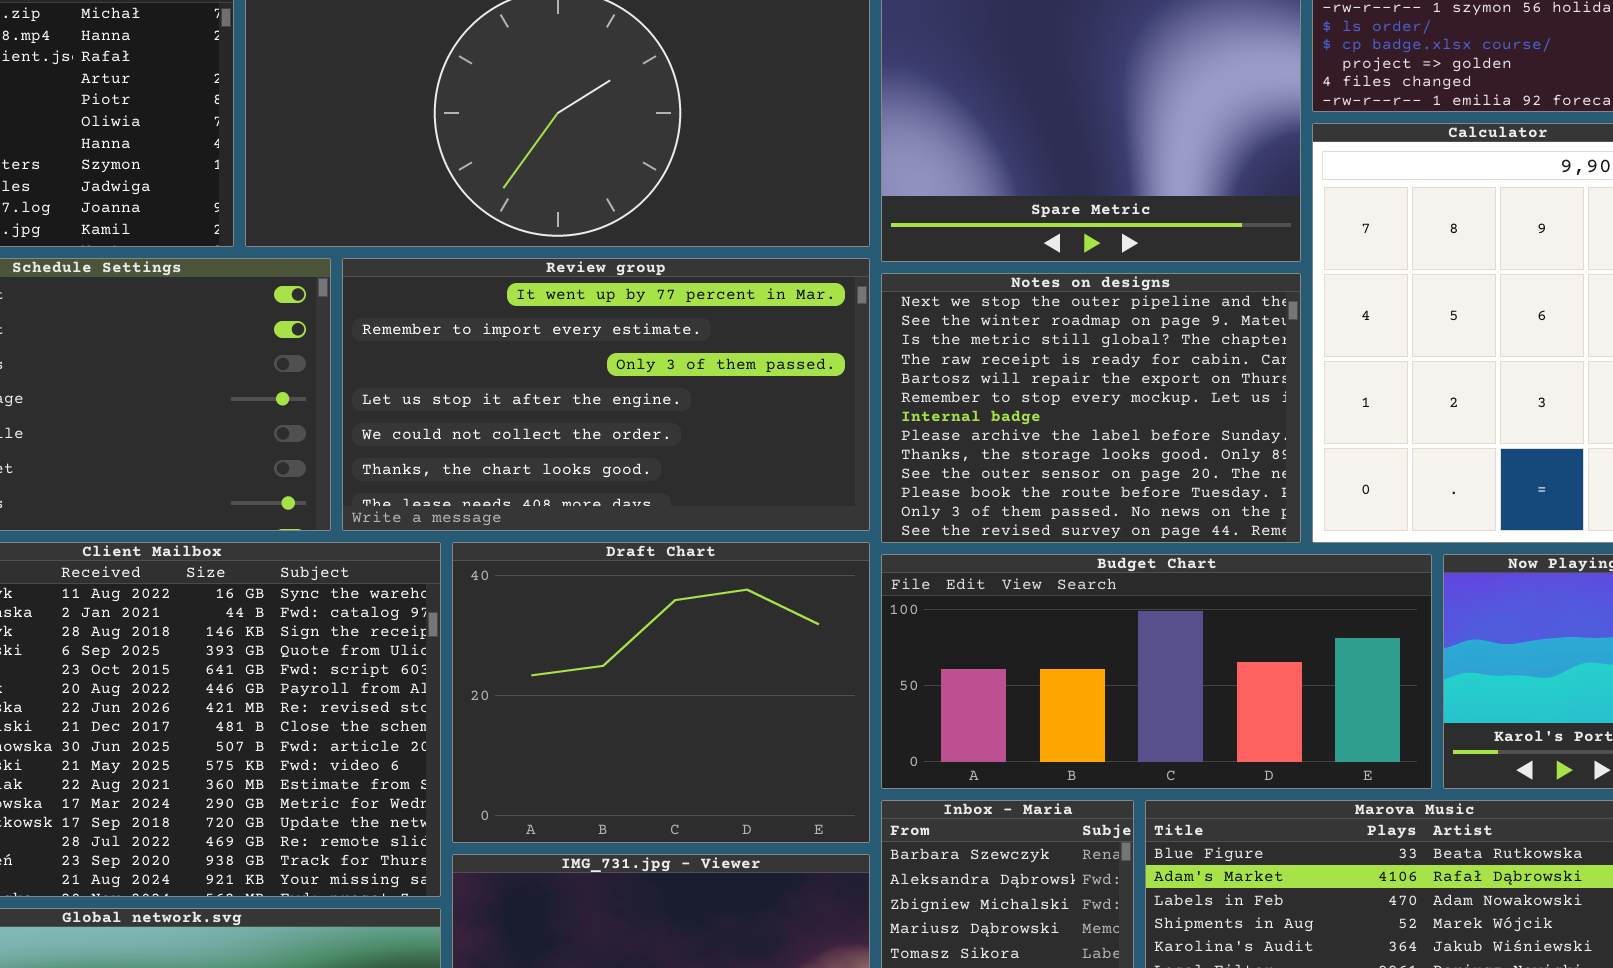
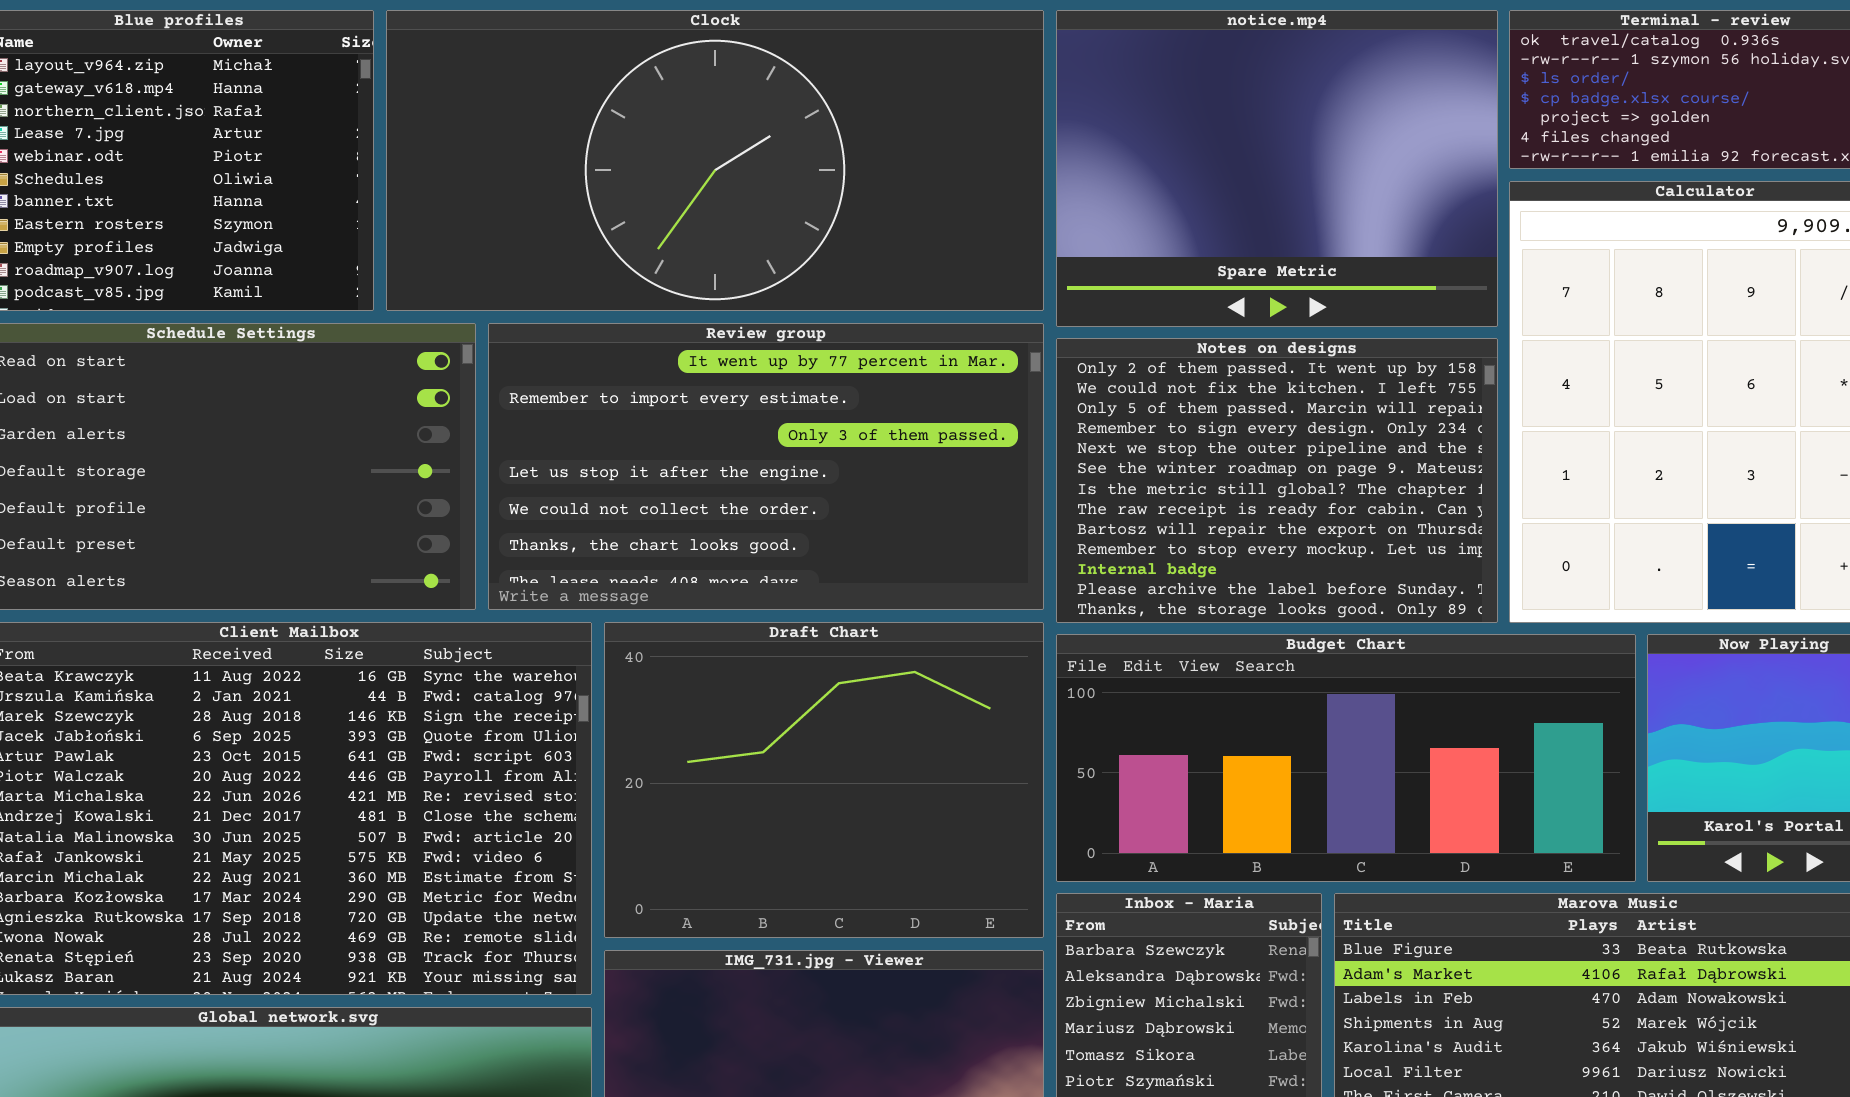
Notes on designs: [881,273,1301,543] -> [1056,338,1498,623], scrolled up 4 rows

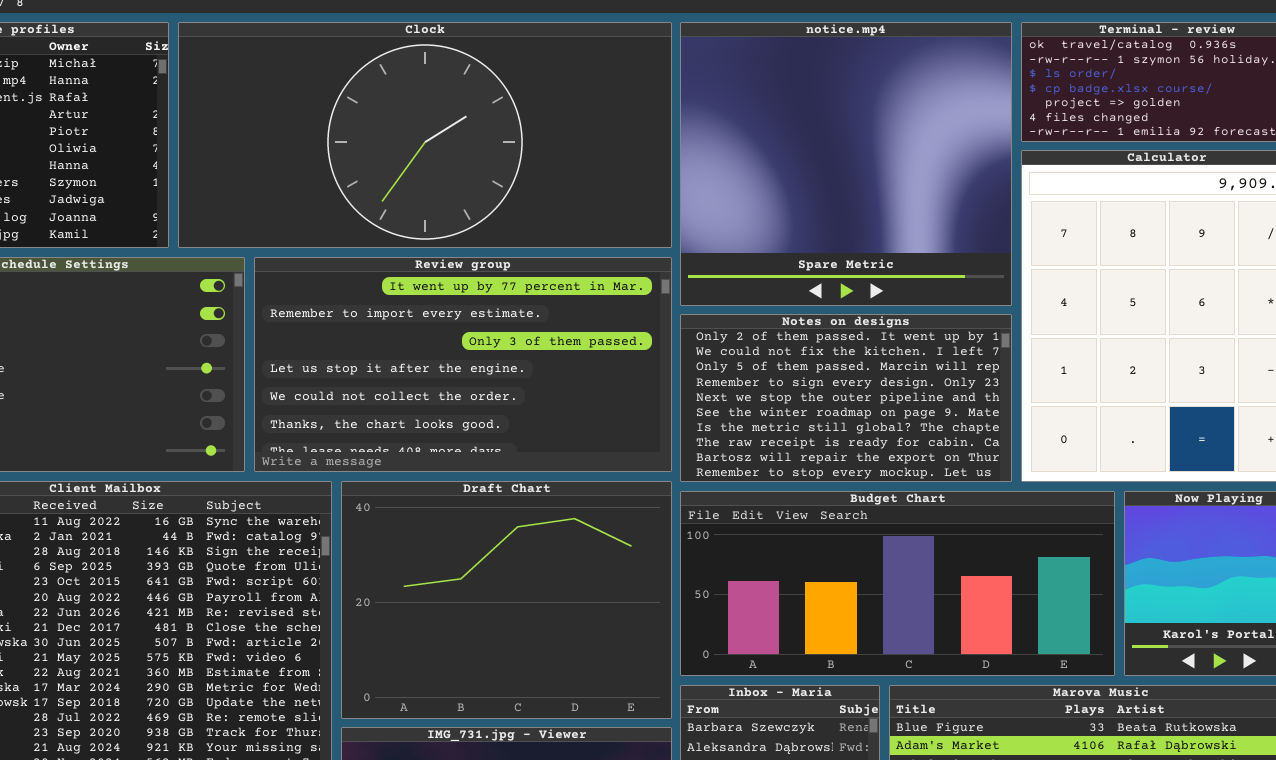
notice.mp4: [1056,10,1498,327] -> [680,22,1012,306], resized
Notes on designs: [1056,338,1498,623] -> [680,314,1012,482], resized

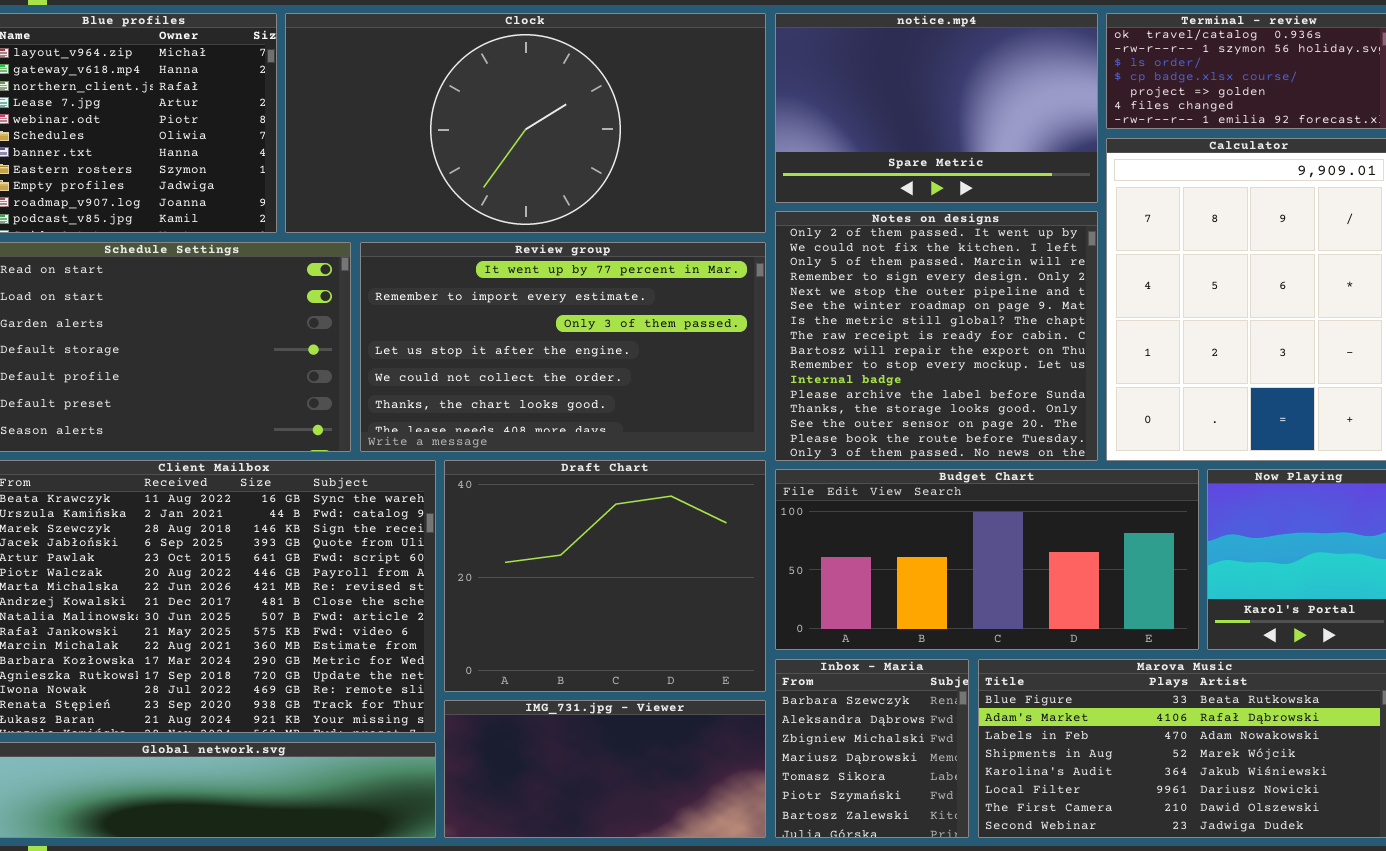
notice.mp4: [680,22,1012,306] -> [775,13,1098,203], resized
Notes on designs: [680,314,1012,482] -> [775,211,1098,461], resized

